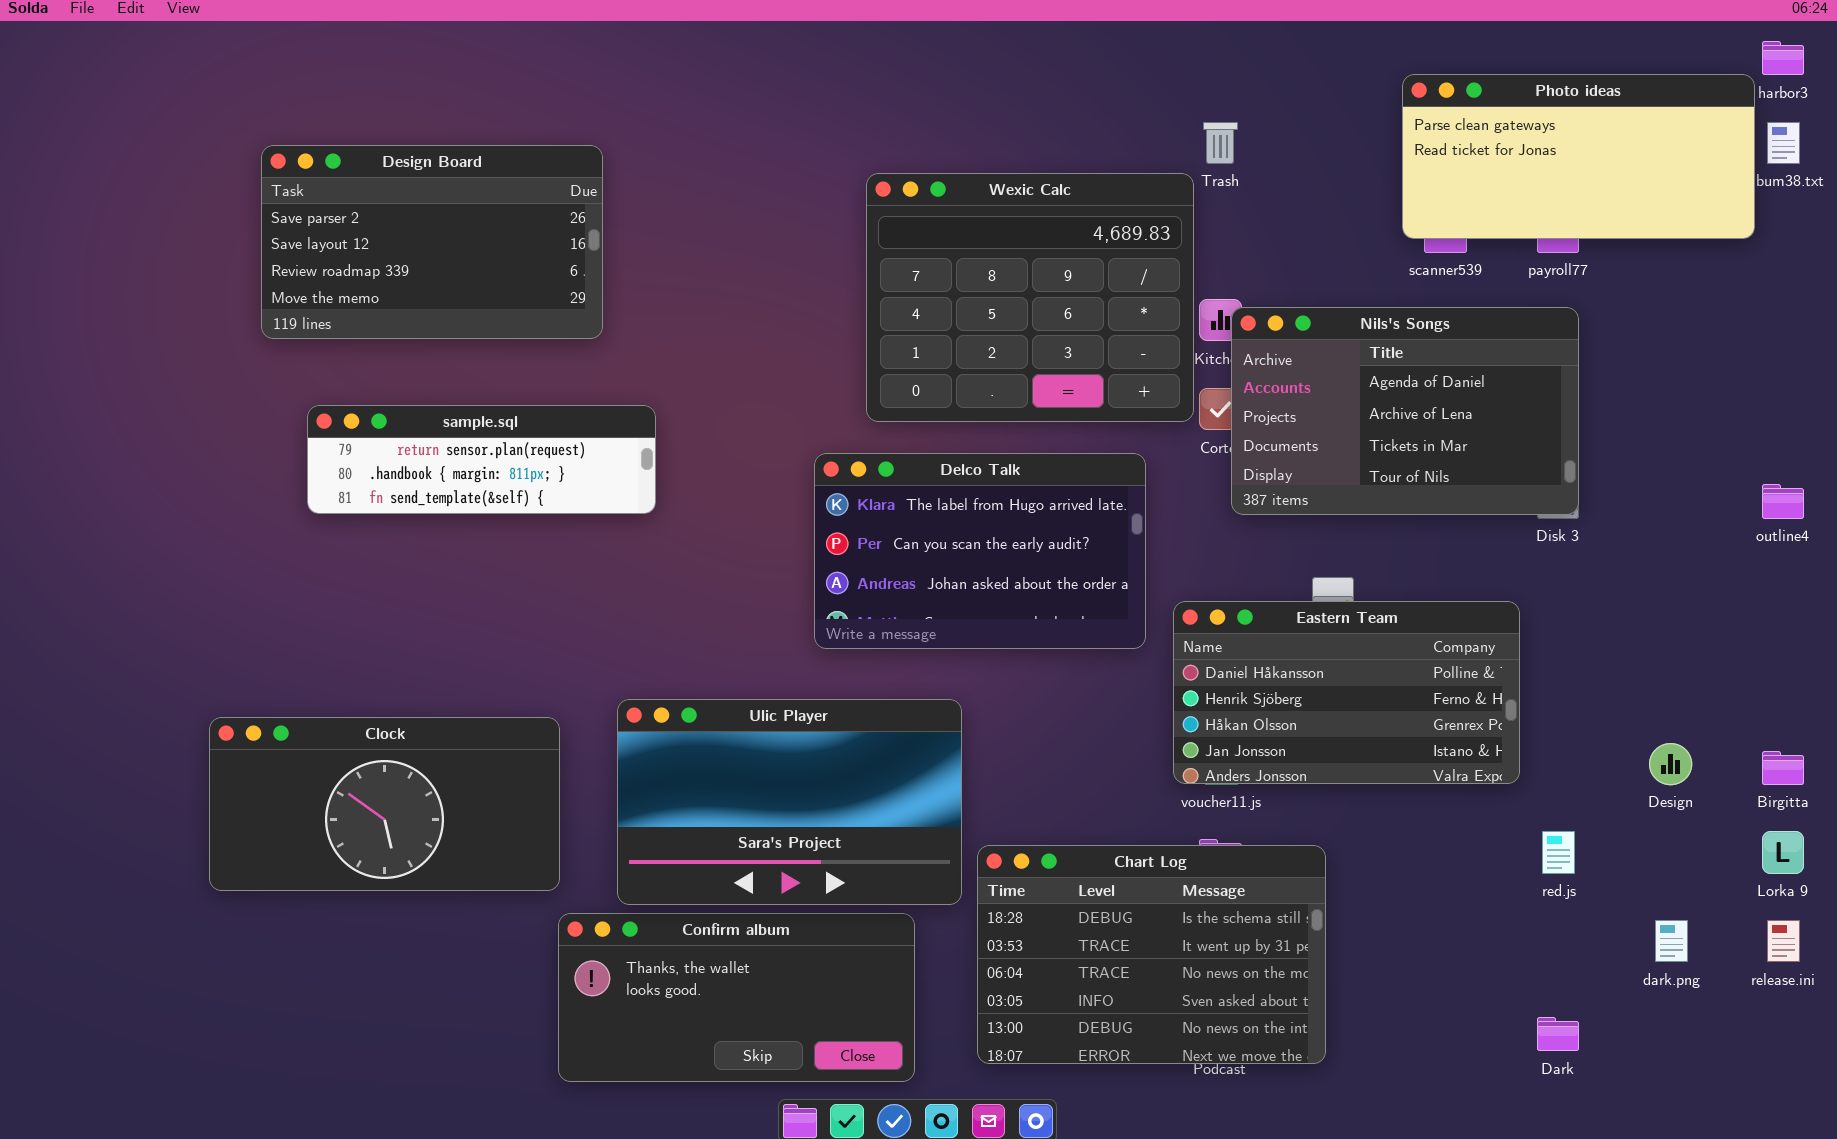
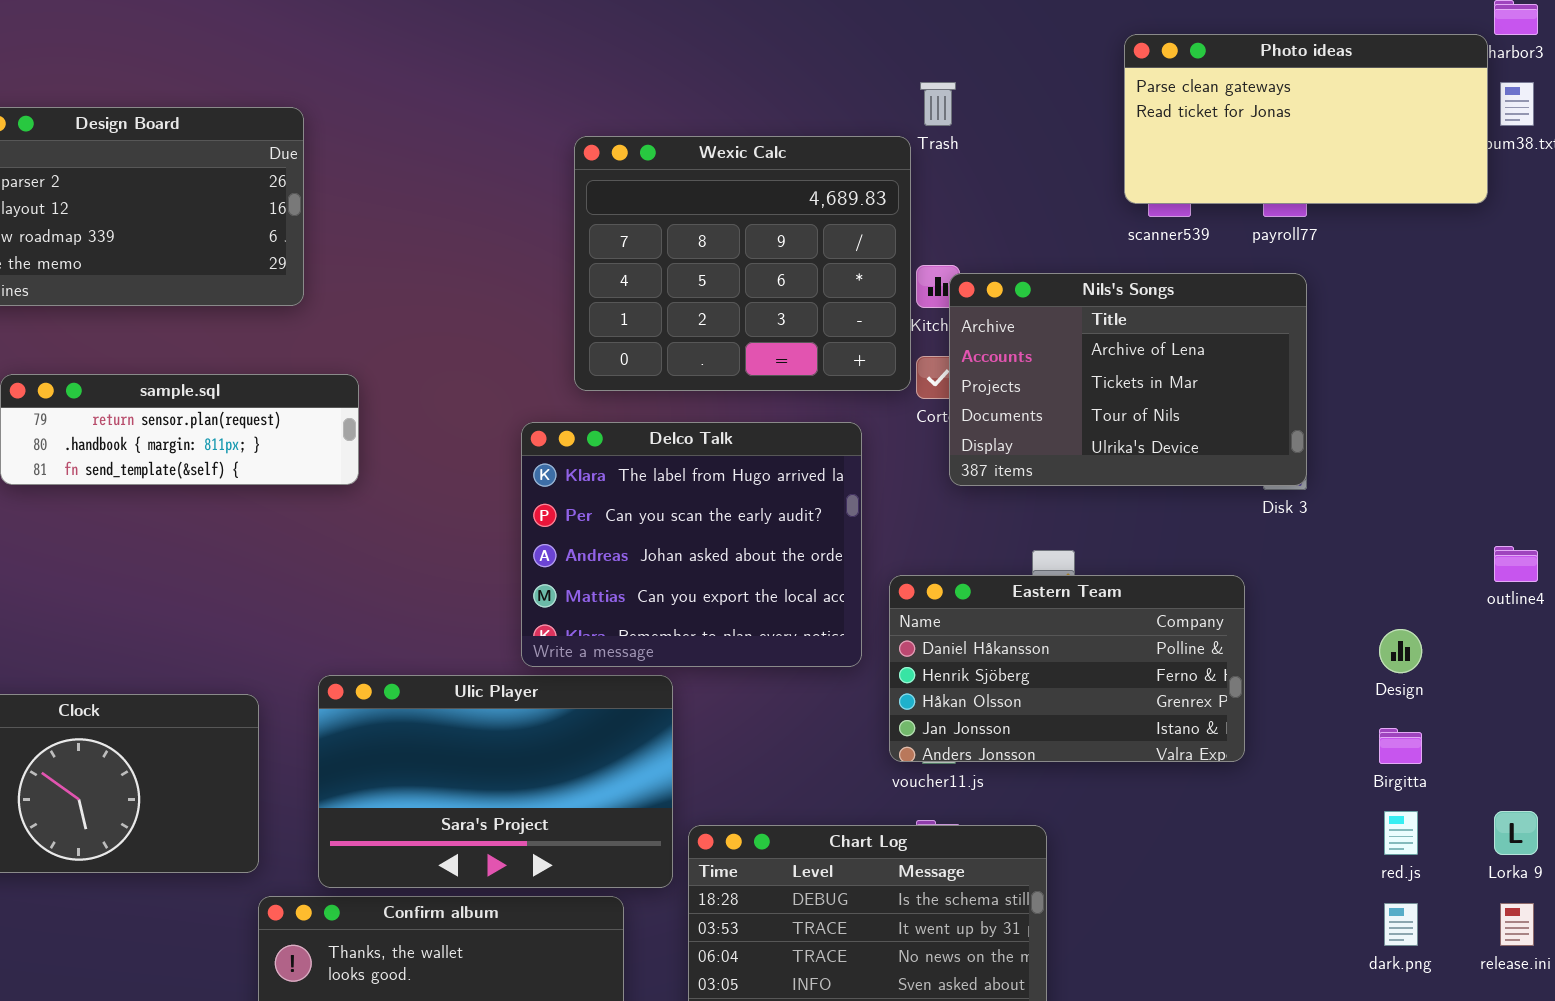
Nils's Songs: [1231,307,1579,515] -> [949,273,1307,486], scrolled down 1 row
Delco Talk: [814,453,1146,649] -> [521,422,862,667], resized
outline4: [1762,484,1804,519] -> [1494,546,1538,582], moved
Design: [1649,743,1692,785] -> [1379,629,1422,673], moved
Birgitta: [1762,751,1804,785] -> [1379,728,1422,764], moved
red.js: [1542,831,1575,874] -> [1384,811,1418,855], moved

